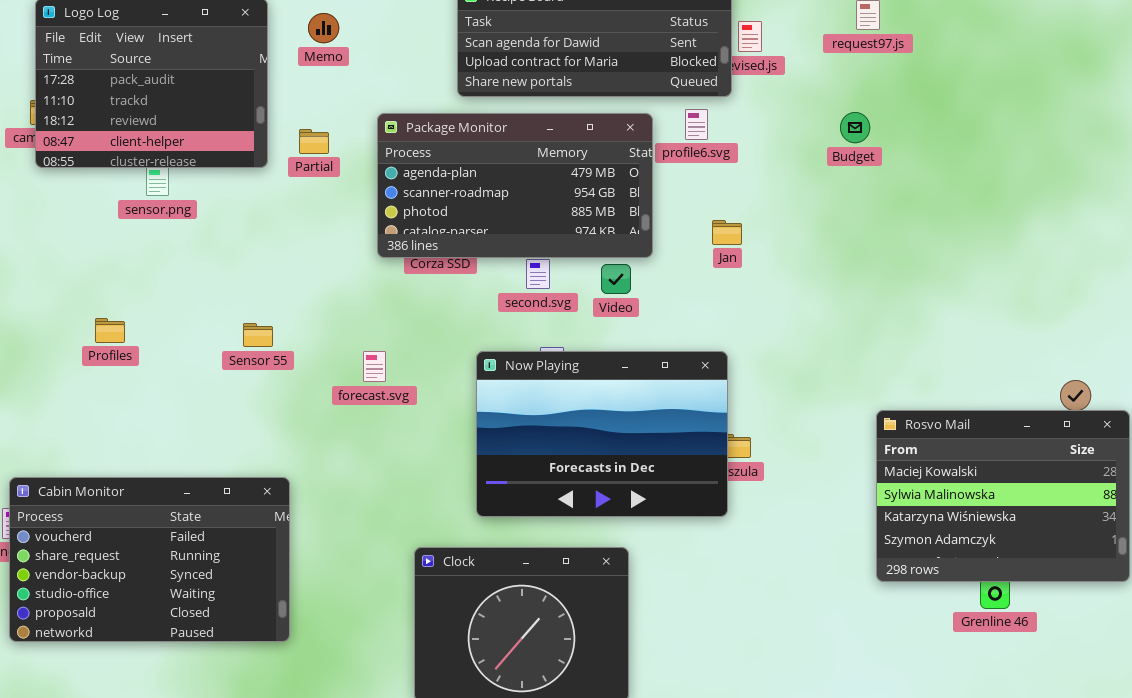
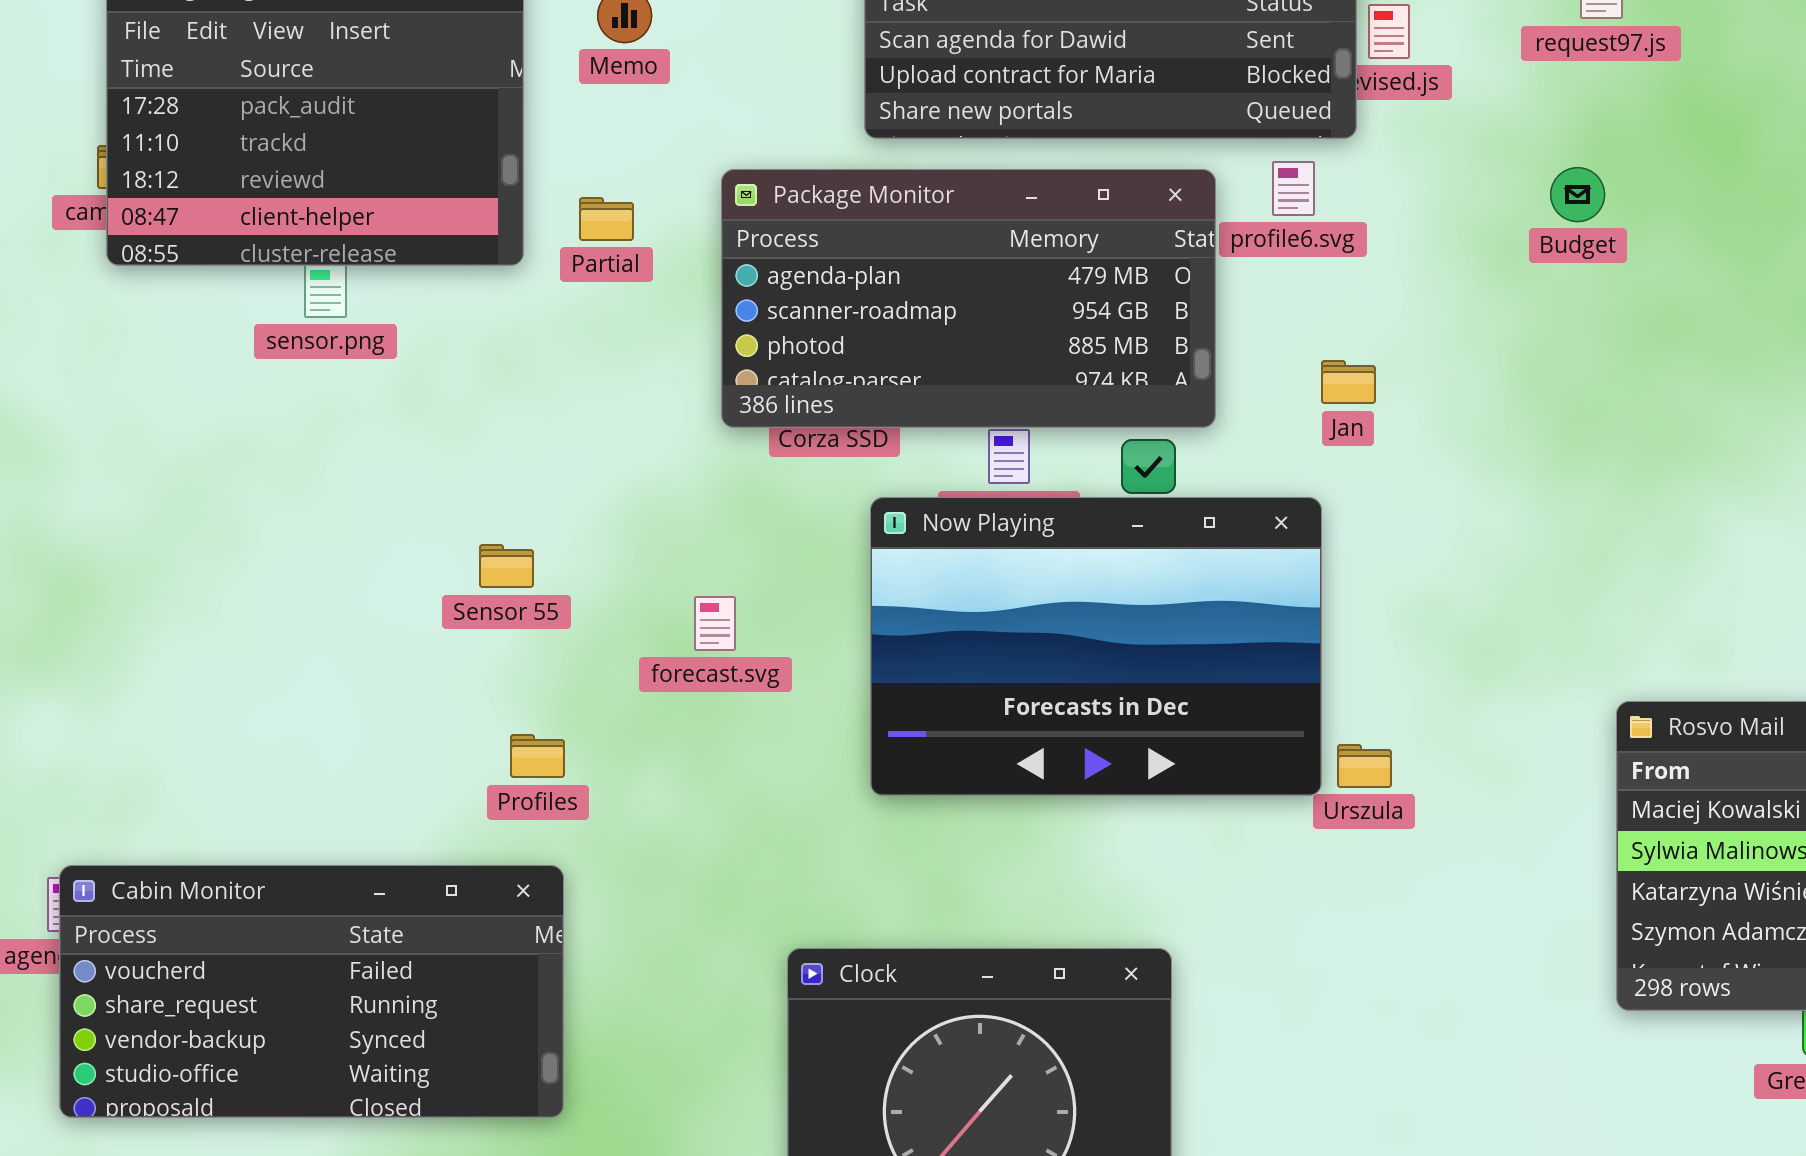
Profiles: [95,318,125,343] -> [510,734,565,778], moved
Now Playing: [476,351,728,517] -> [870,497,1322,796], moved
Cabin Monitor: [9,477,290,642] -> [59,865,564,1118], resized

